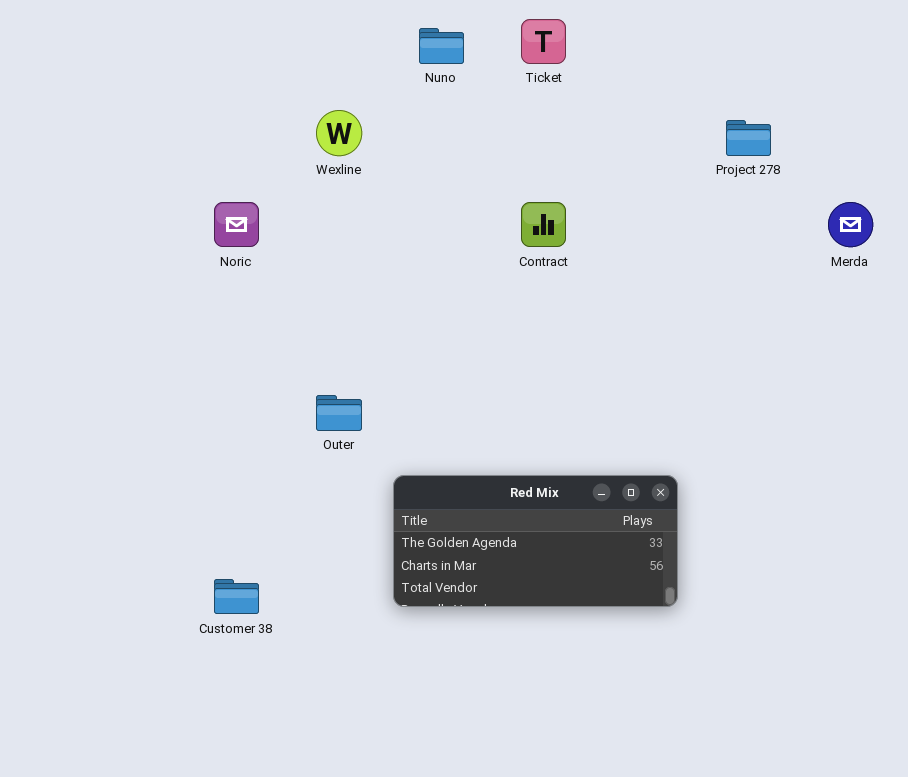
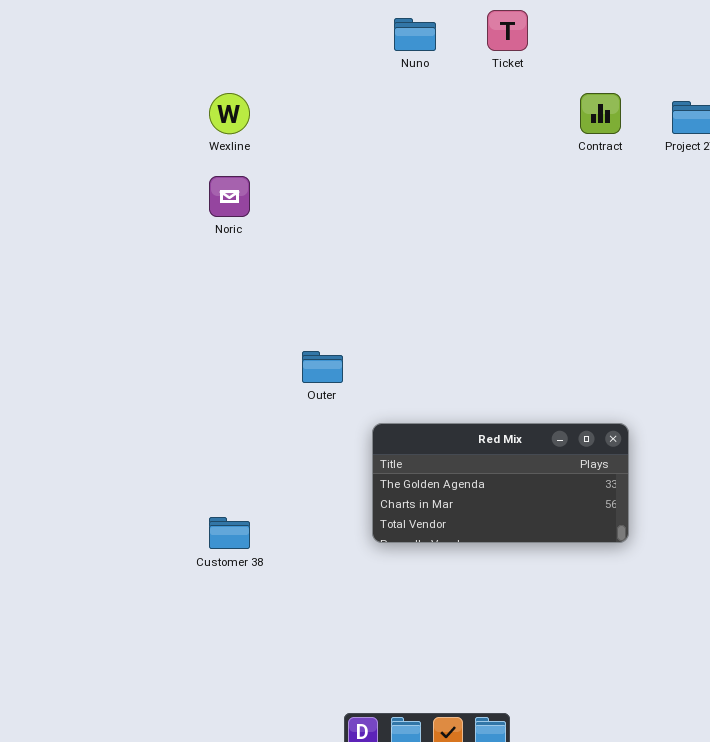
Wexline: [316,110,362,156] -> [209,93,250,134], moved
Contract: [521,202,566,247] -> [580,93,621,134], moved

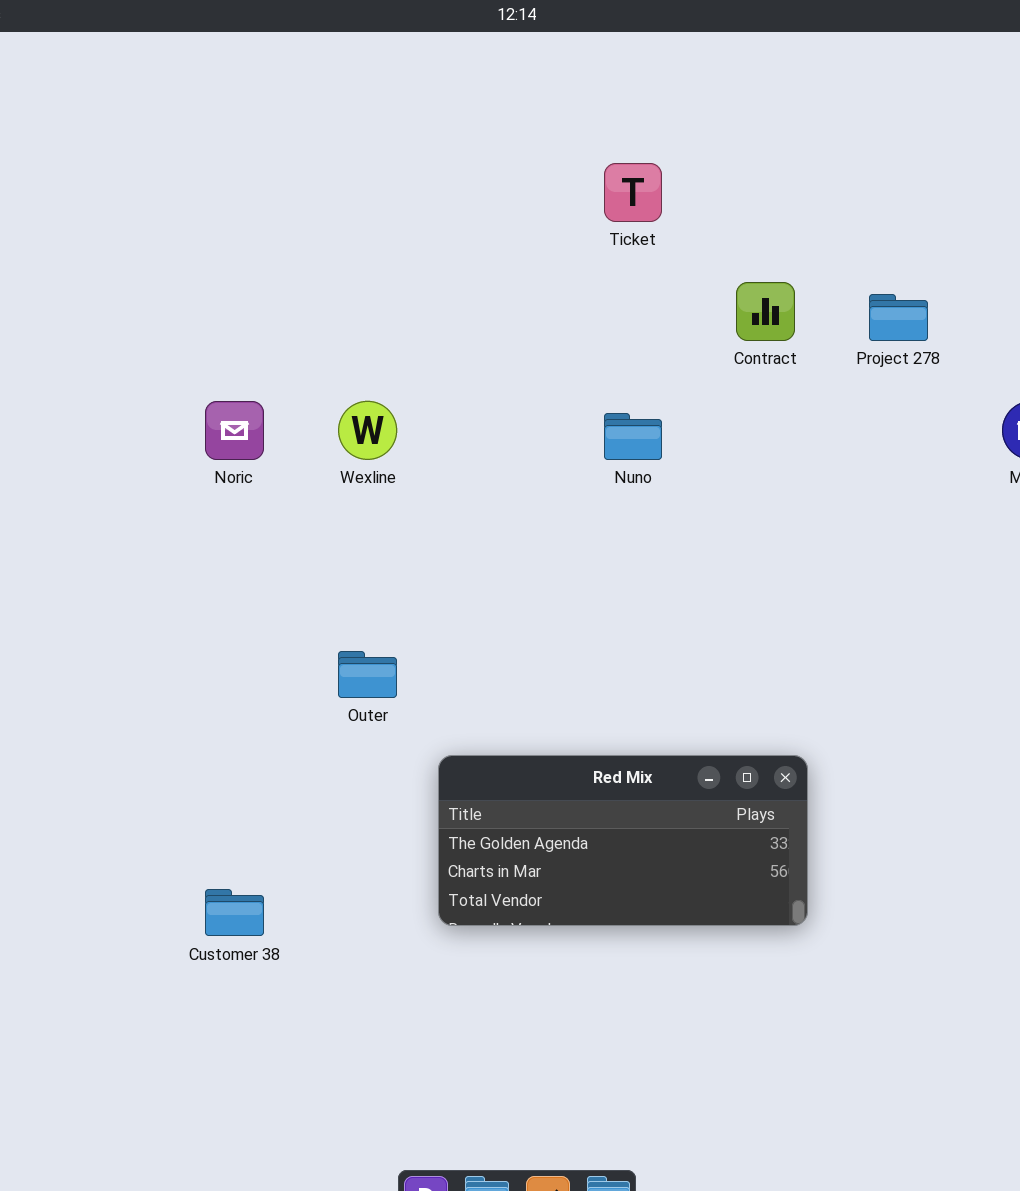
Nuno: [394,18,436,51] -> [604,413,662,460], moved
Wexline: [209,93,250,134] -> [338,401,397,460], moved

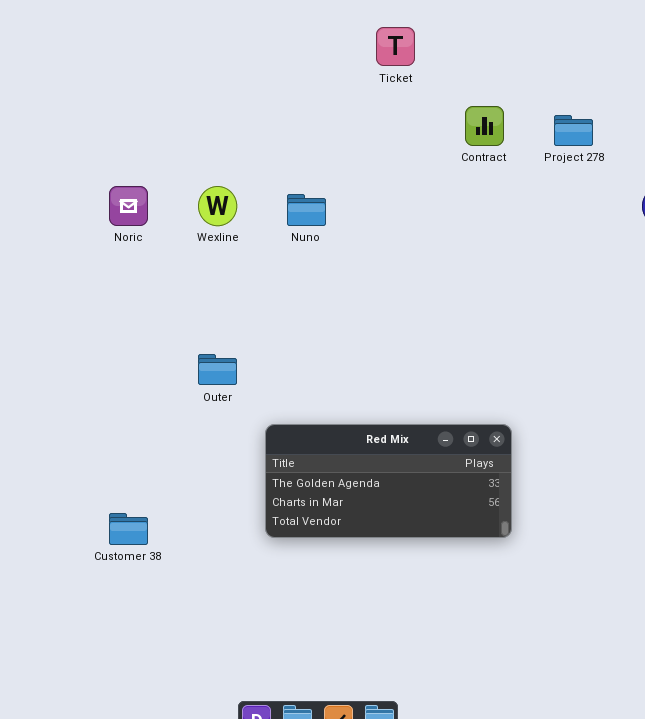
Nuno: [604,413,662,460] -> [287,194,326,226], moved

